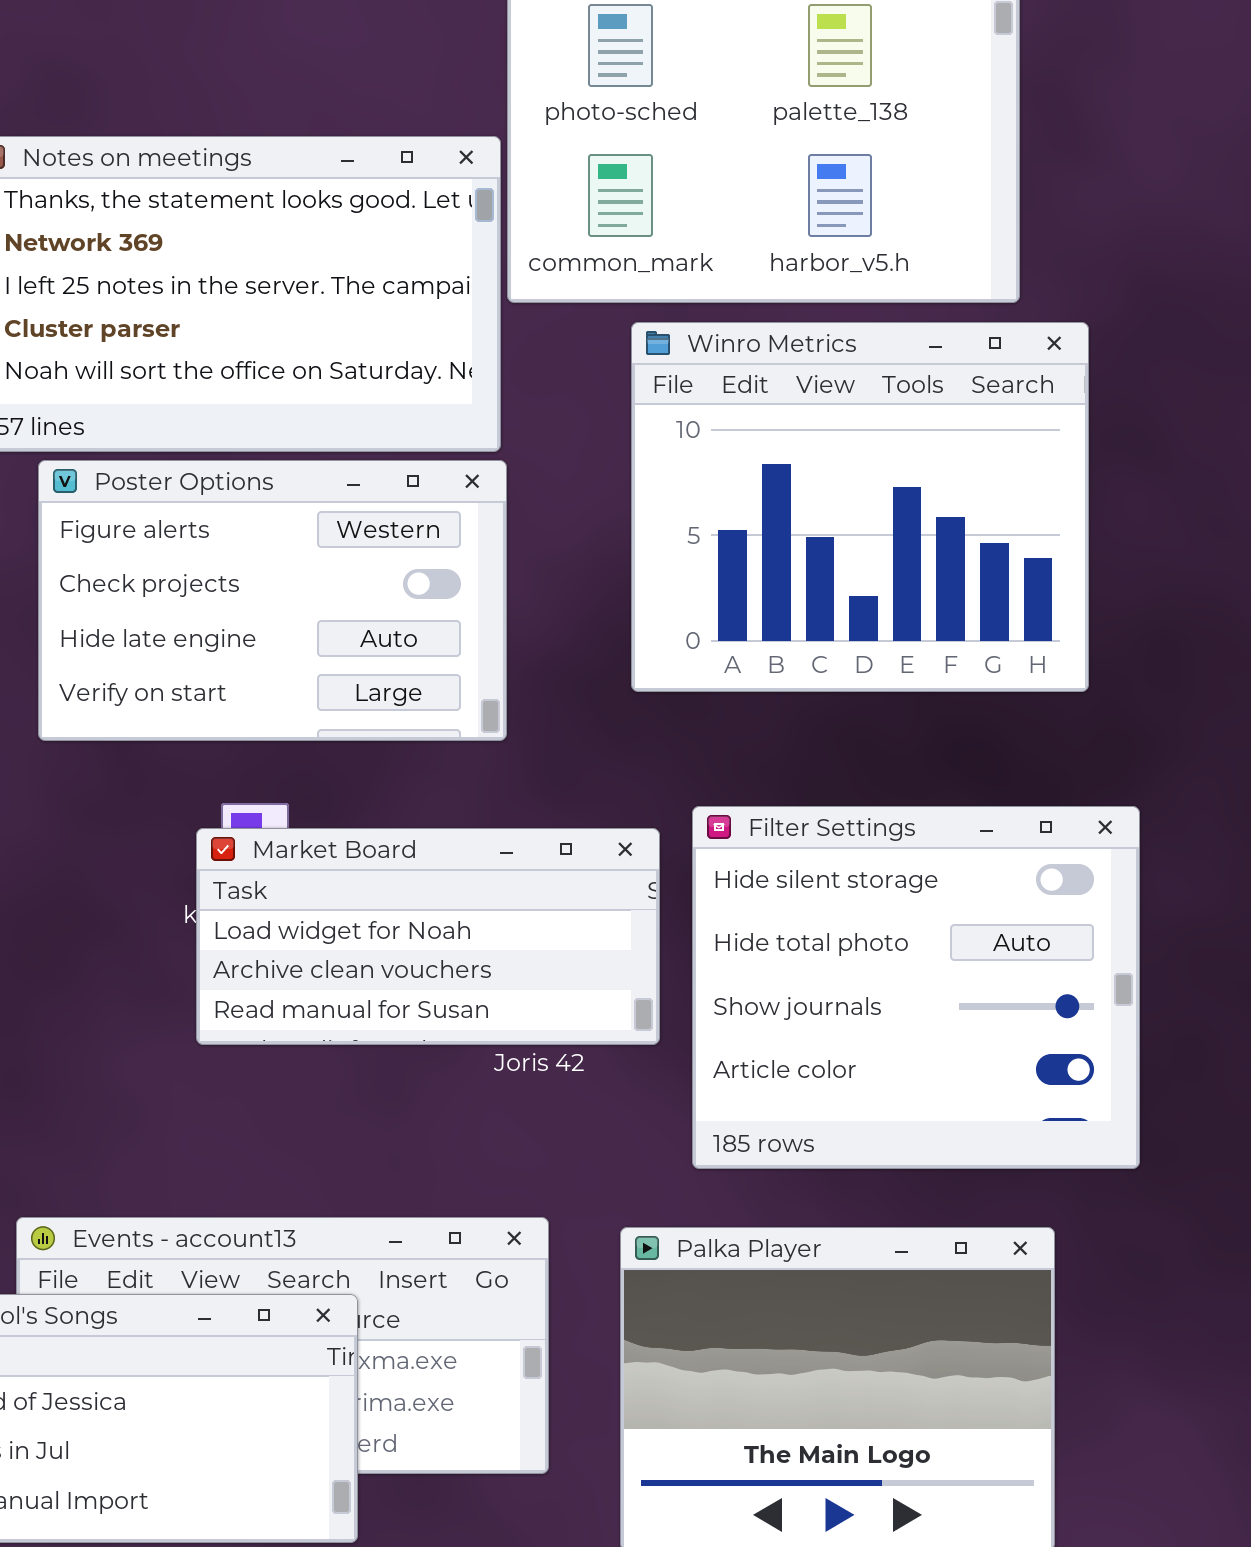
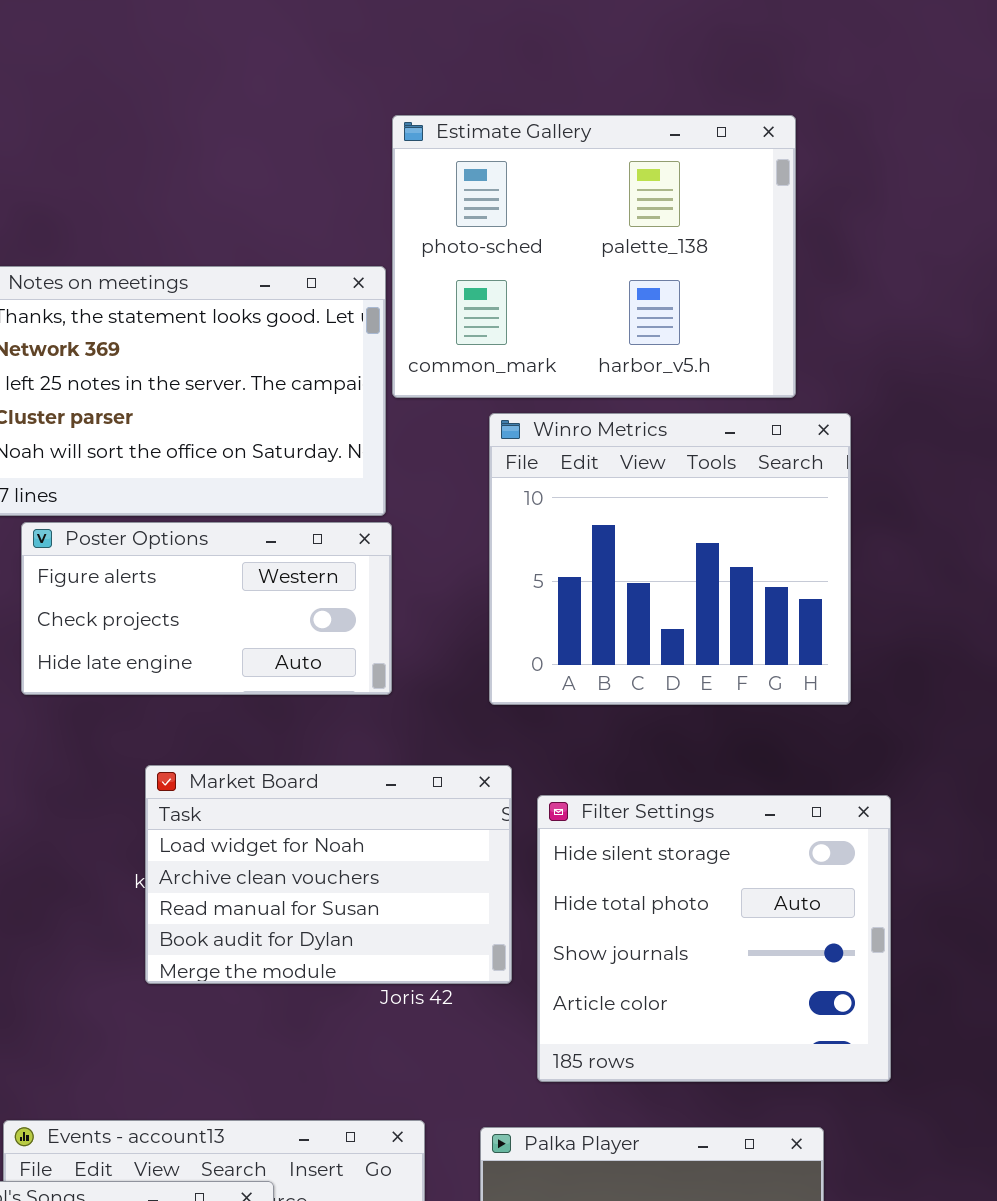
Poster Options: [38,460,507,741] -> [21,522,392,695], resized
Market Board: [196,828,660,1045] -> [145,765,512,984], resized

